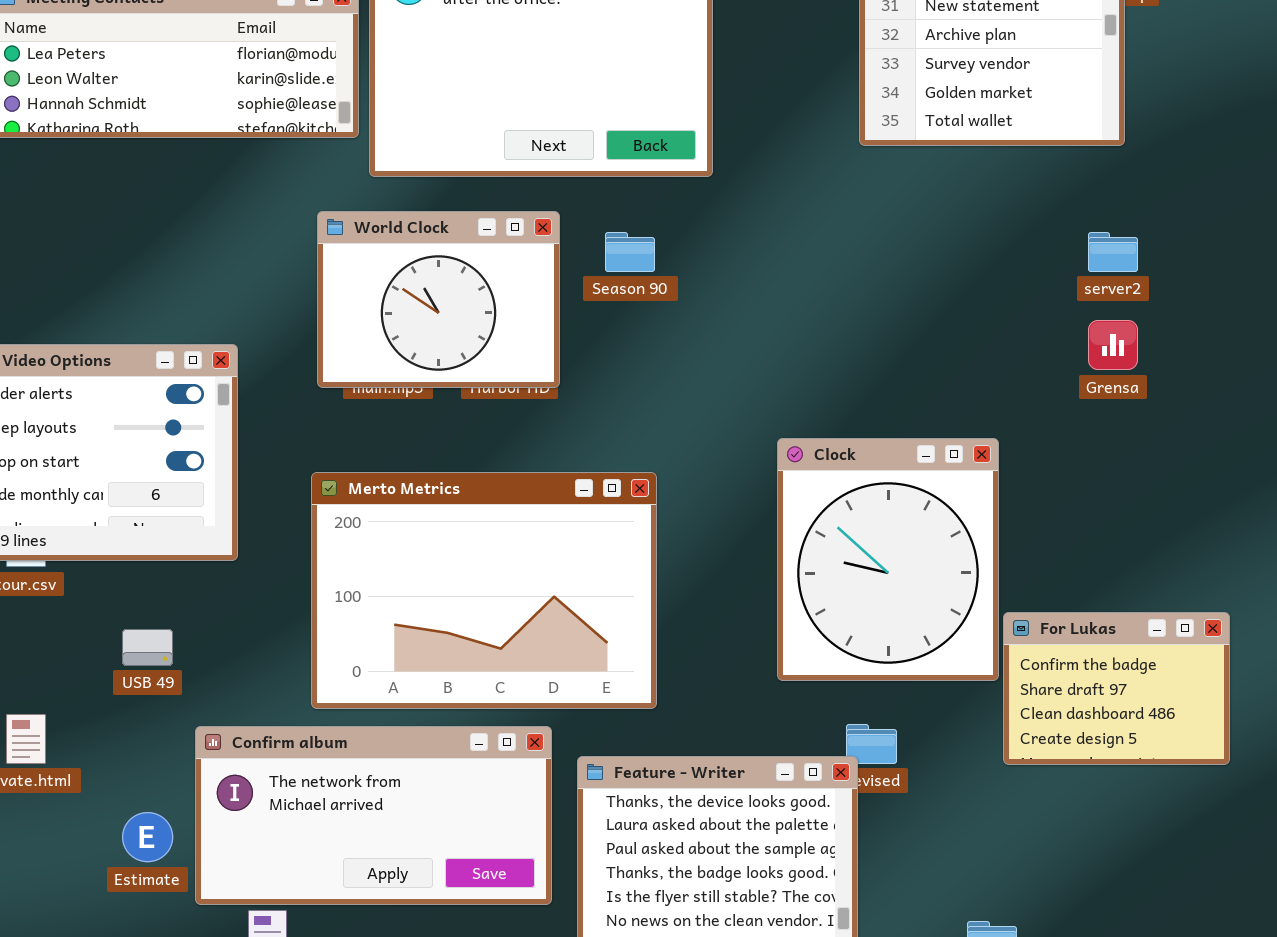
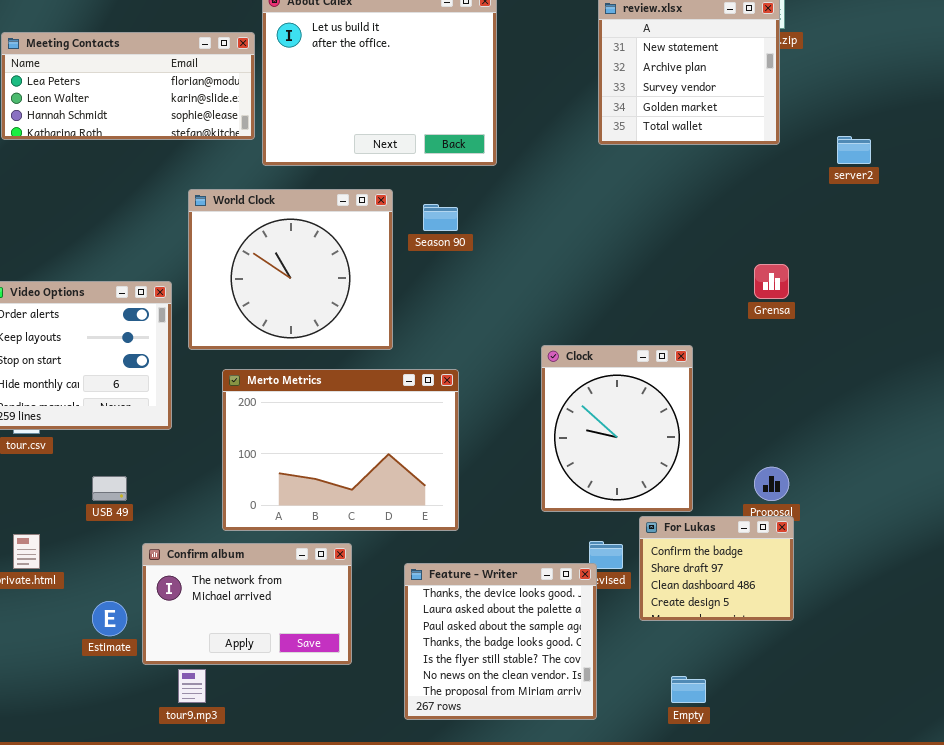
World Clock: [317,211,560,388] -> [188,189,393,350], resized
server2: [1088,232,1138,272] -> [837,136,871,164], moved
For Lukas: [1003,612,1230,765] -> [639,516,794,621], moved
Confirm album: [195,726,552,905] -> [142,543,352,665], resized

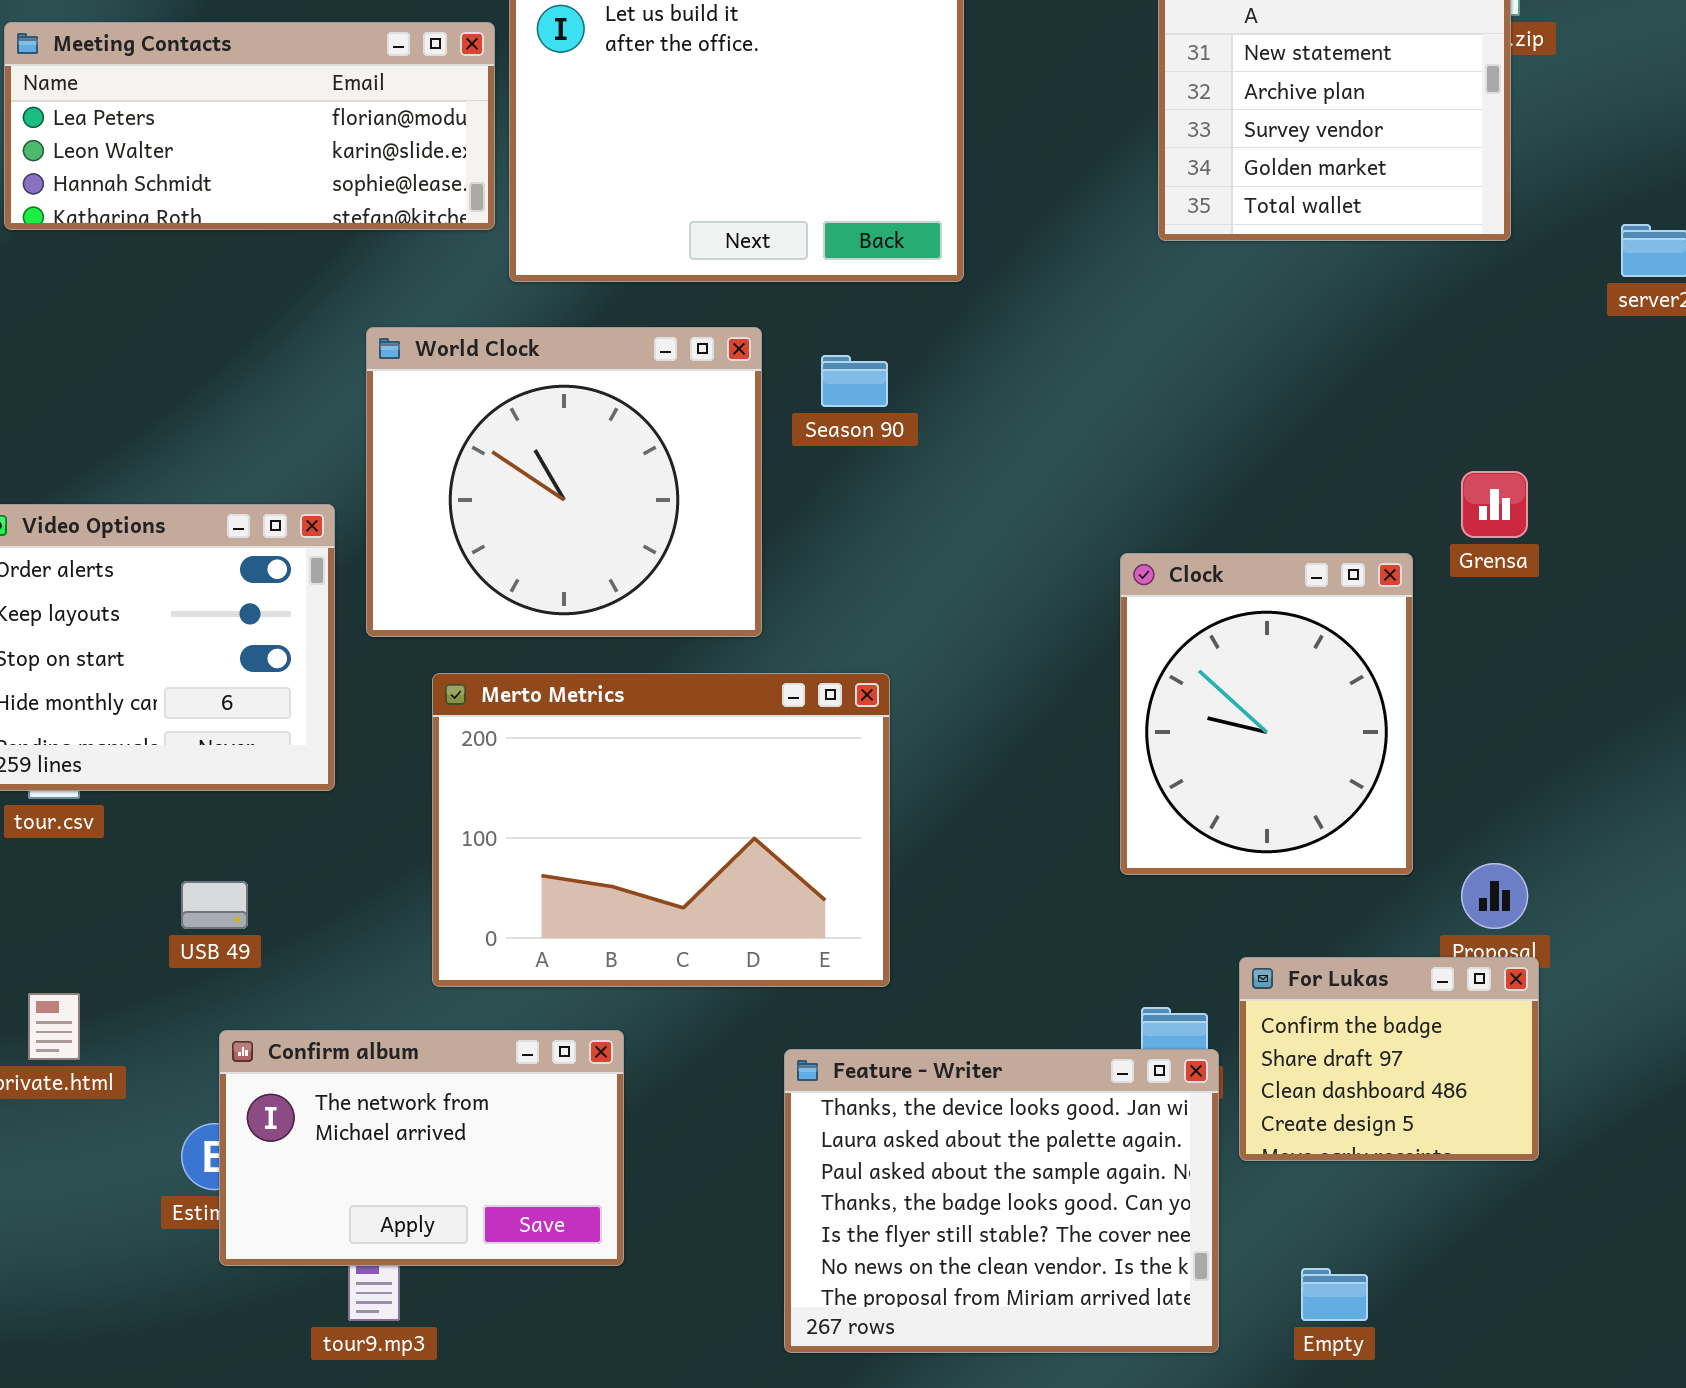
Clock: [541,345,693,512] -> [1120,553,1413,875], moved
Confirm album: [142,543,352,665] -> [219,1030,624,1266], moved
Feature - Writer: [404,563,597,720] -> [784,1049,1219,1353], resized

